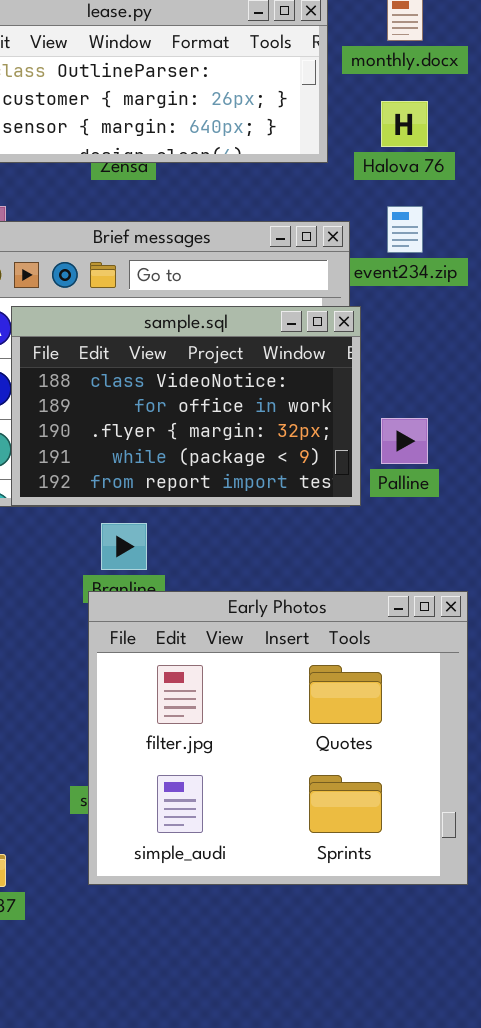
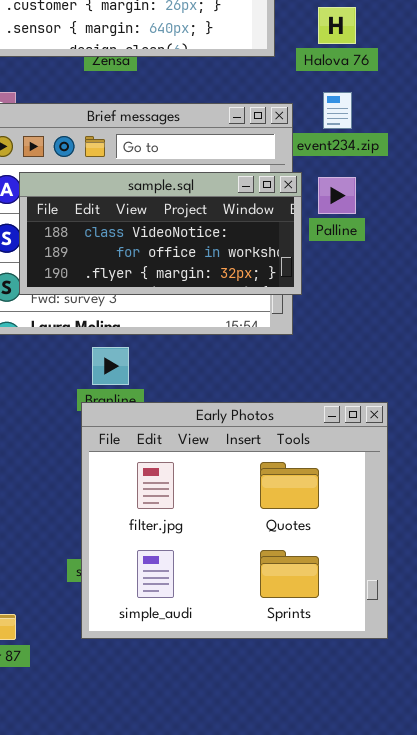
sample.sql: [11,306,361,506] -> [19,172,302,295], resized
Palline: [381,418,428,464] -> [318,177,356,214], moved

